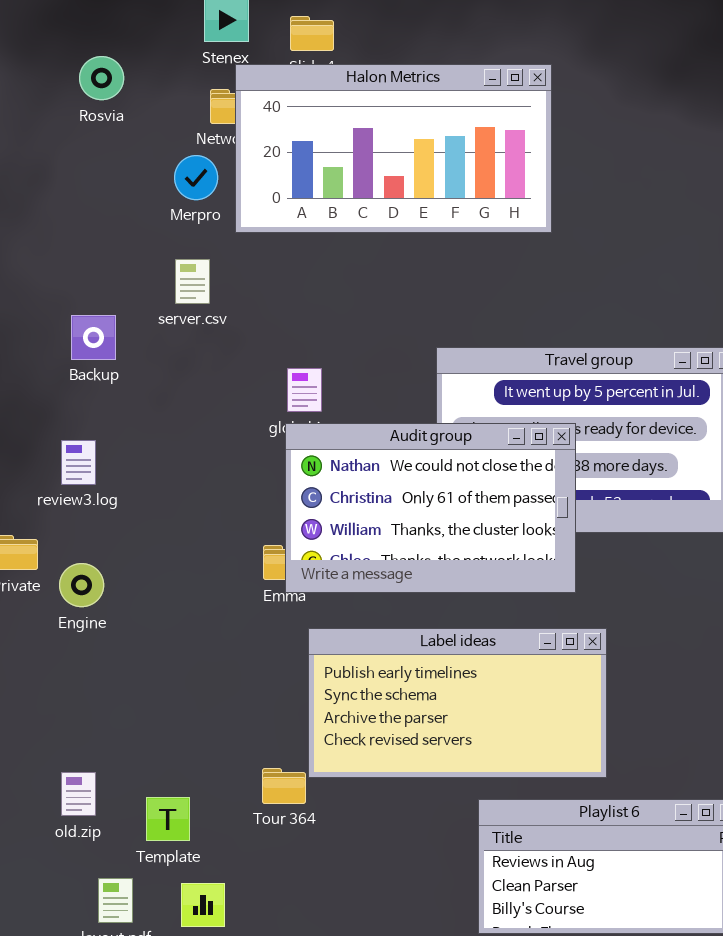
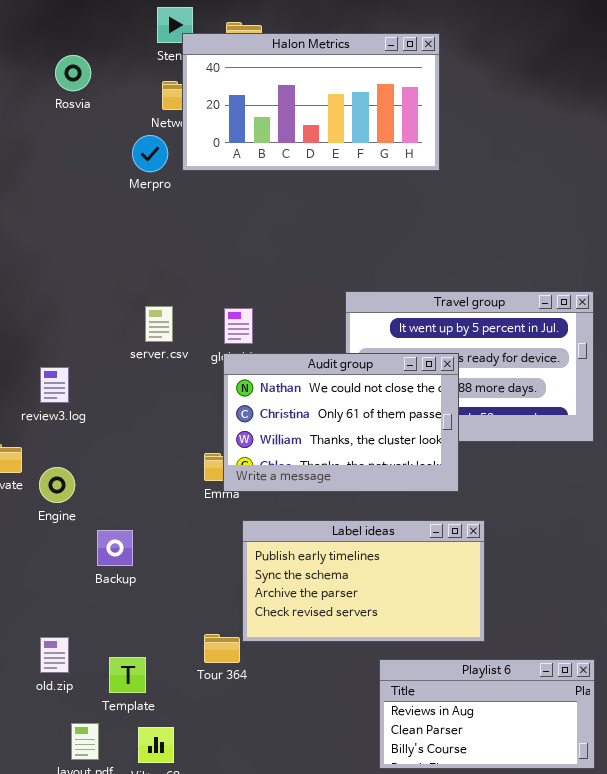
Halon Metrics: [235,64,552,233] -> [182,33,440,171], moved
server.csv: [175,259,210,304] -> [145,306,173,342], moved
Backup: [71,315,116,360] -> [97,530,133,566], moved

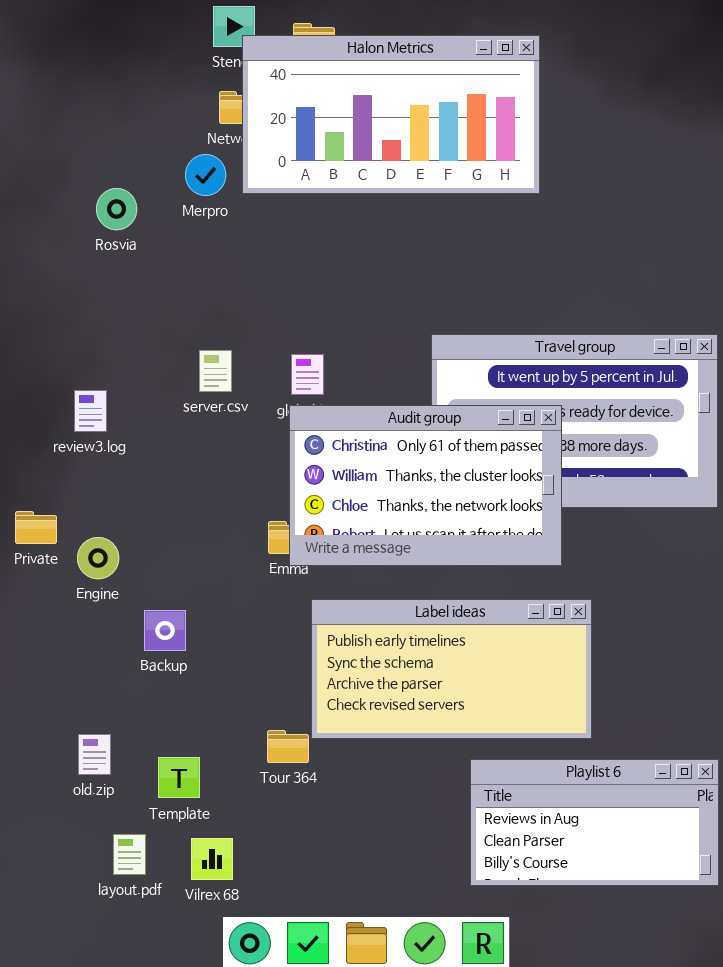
Rosvia: [55,55,91,91] -> [96,188,137,230], moved
Audit group: [223,353,459,492] -> [289,405,562,566], scrolled down 1 row
review3.log: [40,367,69,403] -> [74,390,107,432], moved

